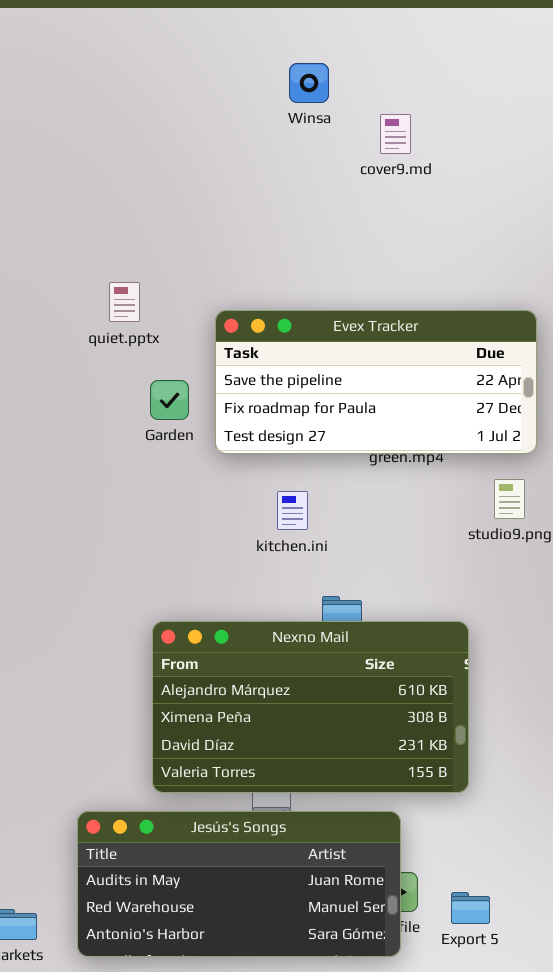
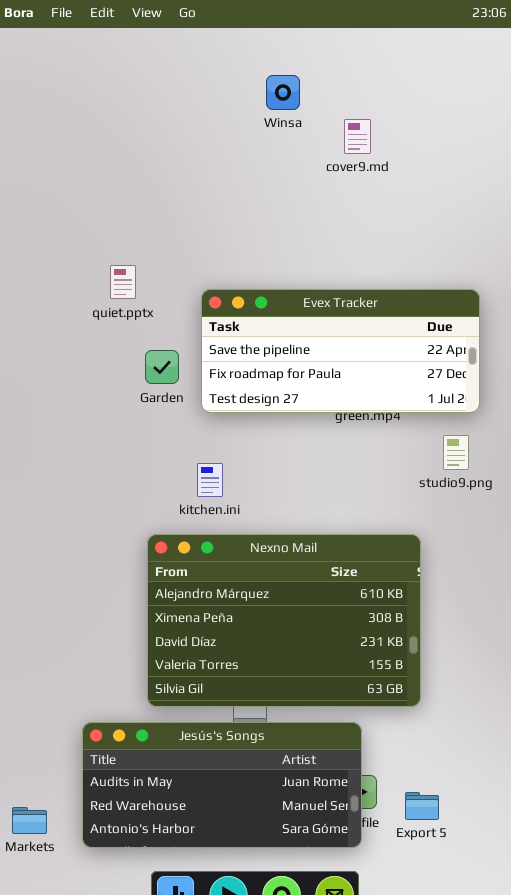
kitchen.ini: [277,491,308,530] -> [197,463,223,497], moved
Nexno Mail: [152,621,469,793] -> [147,534,421,707], resized

